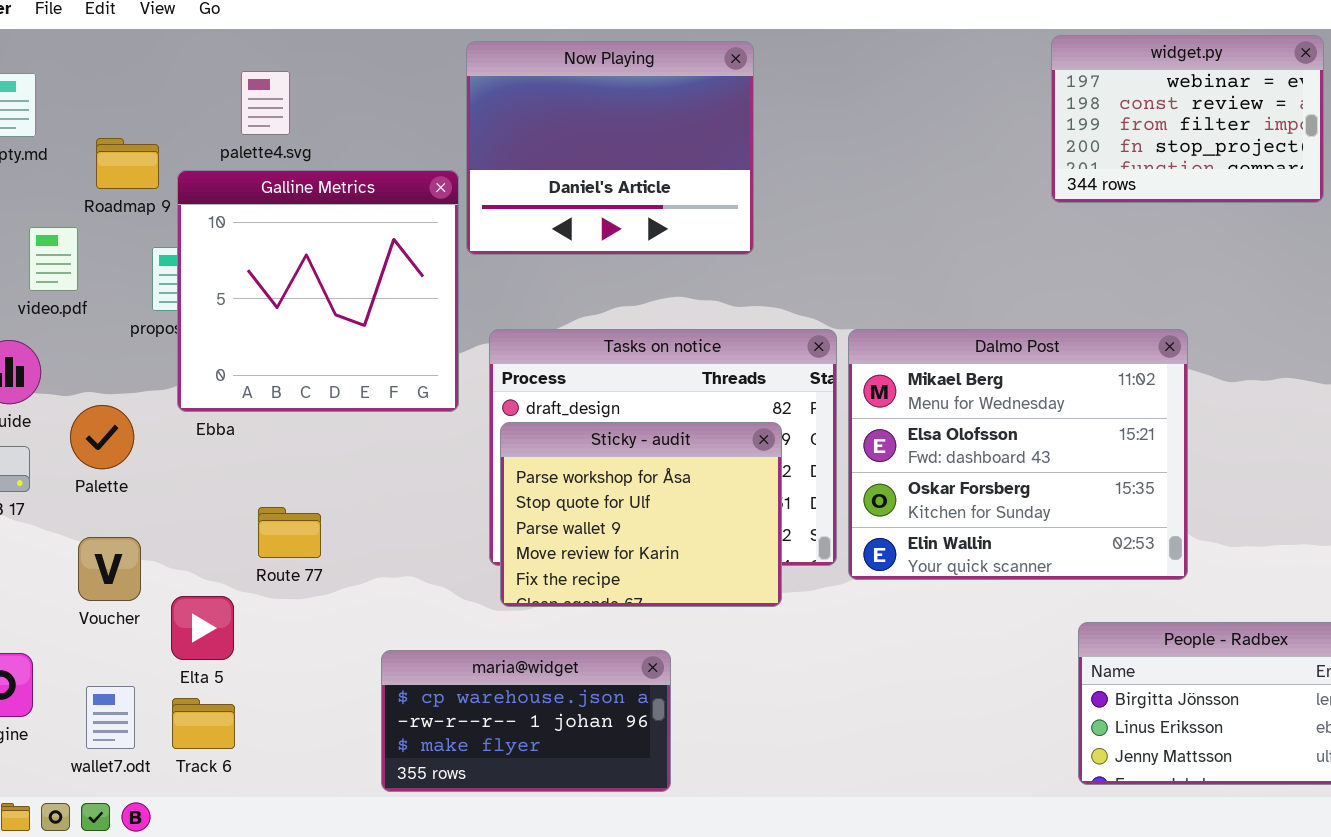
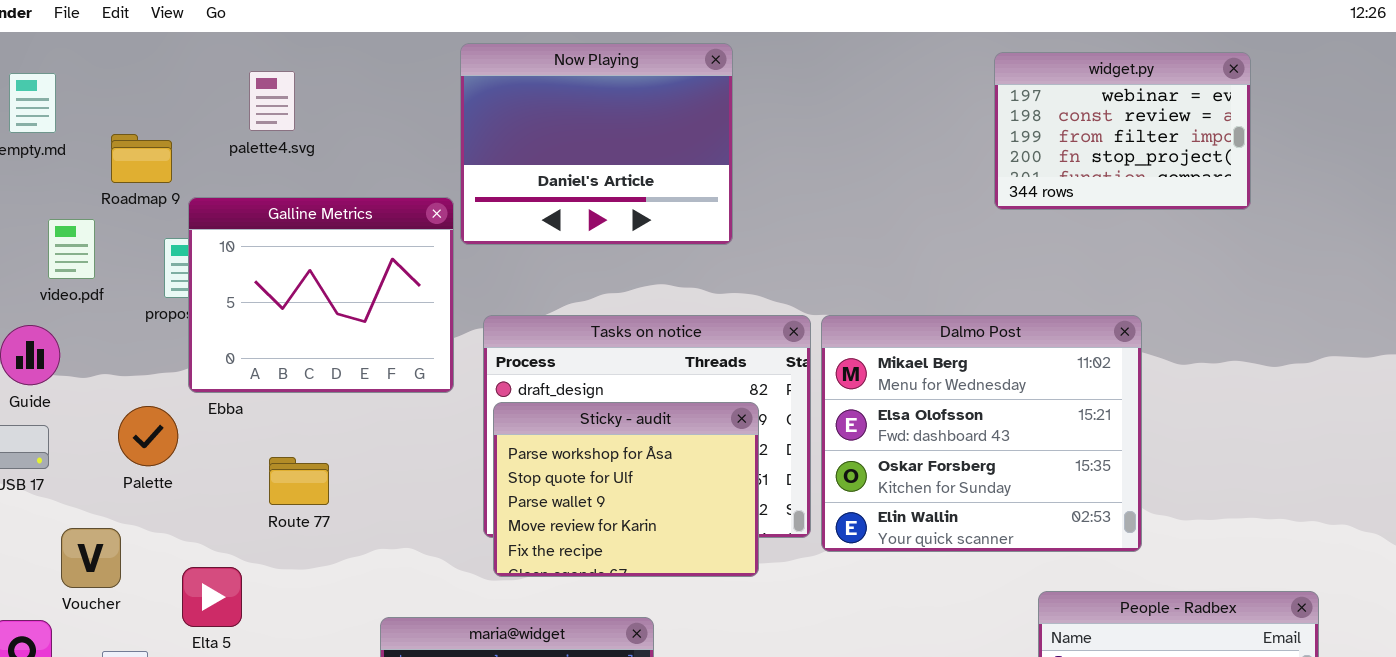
widget.py: [1051,35,1324,203] -> [994,52,1251,210], moved
Galline Metrics: [177,170,459,412] -> [188,197,454,393], resized
Palette: [70,405,134,469] -> [118,406,178,466], moved
Route 77: [258,507,321,558] -> [269,457,329,505], moved
Voucher: [78,537,141,601] -> [61,528,121,588], moved

